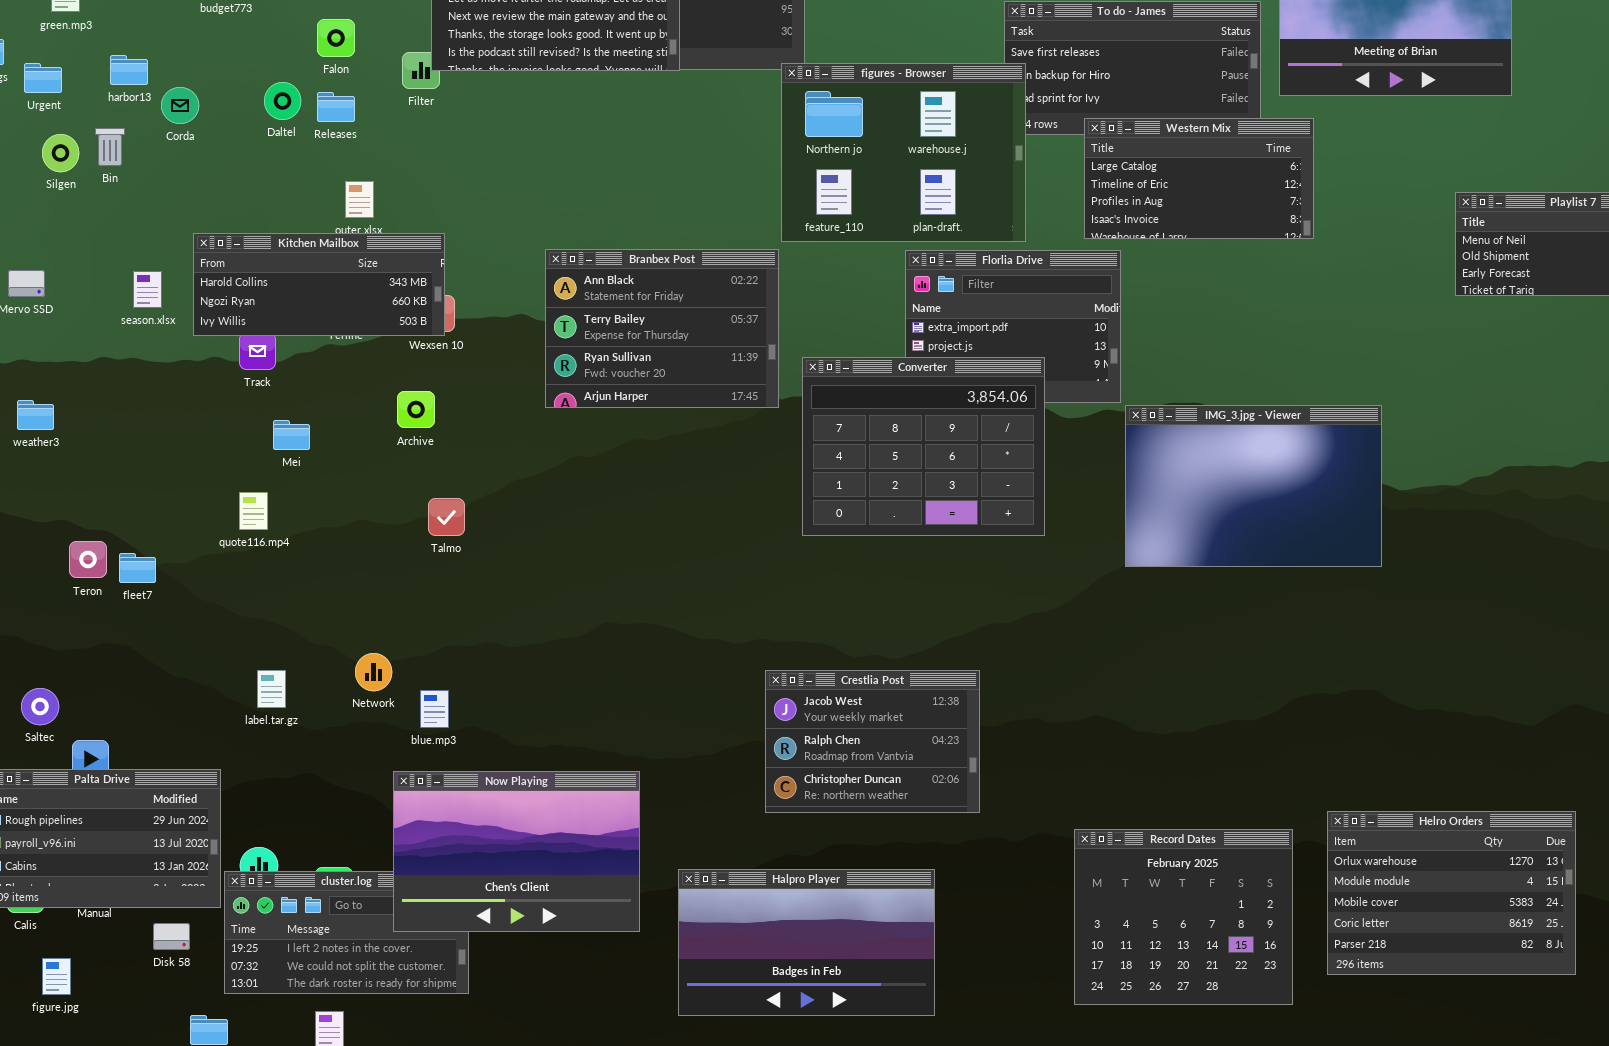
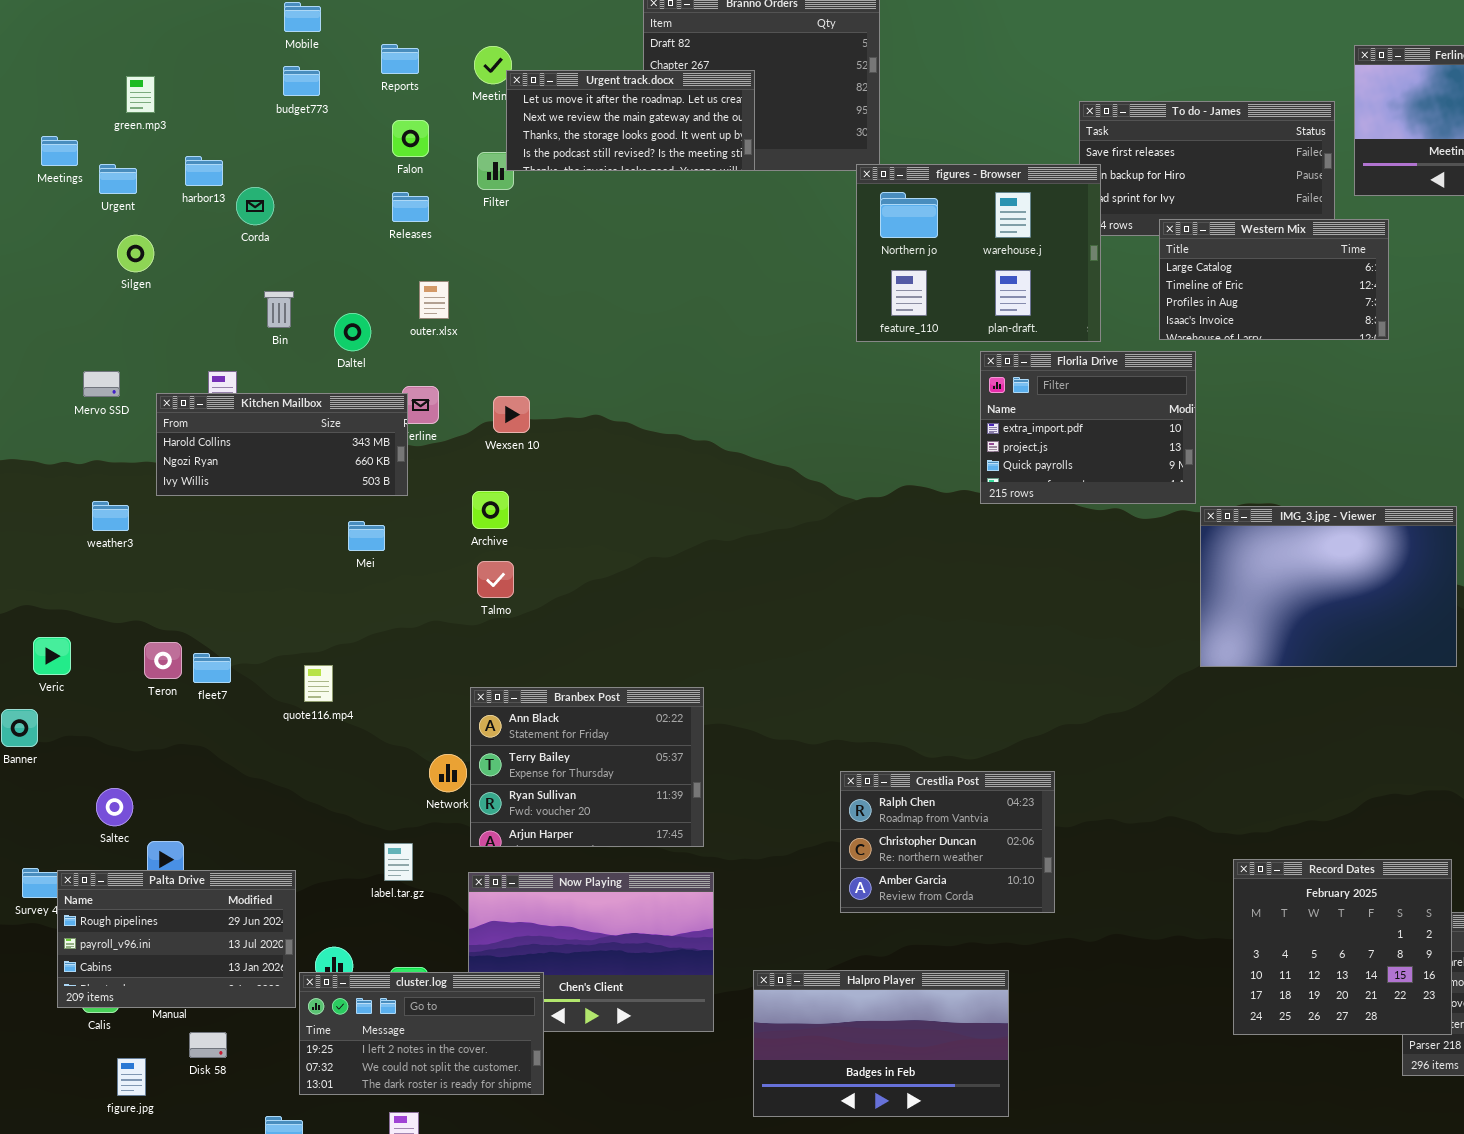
Daltel: [264,82,301,120] -> [334,313,371,351], moved
Bin: [95,128,125,166] -> [264,291,294,328], moved
Kitchen Mailbox: [193,233,445,336] -> [156,393,408,496], moved
Branbex Post: [545,249,779,408] -> [470,687,704,847], moved
Converter: [802,357,1045,536] -> none, closed
quote116.mp4: [239,492,268,530] -> [304,665,333,702], moved
Talmo: [428,498,465,536] -> [477,561,514,598], moved
label.tar.gz: [257,670,286,708] -> [384,843,413,881], moved
Crestlia Post: [765,670,980,813] -> [840,771,1055,913], scrolled down 1 row
Record Dates: [1074,829,1293,1005] -> [1233,859,1452,1035], moved
cluster.log: [224,871,469,994] -> [299,972,544,1095], raised
Disk 58: [153,923,190,950] -> [189,1032,227,1058], moved

